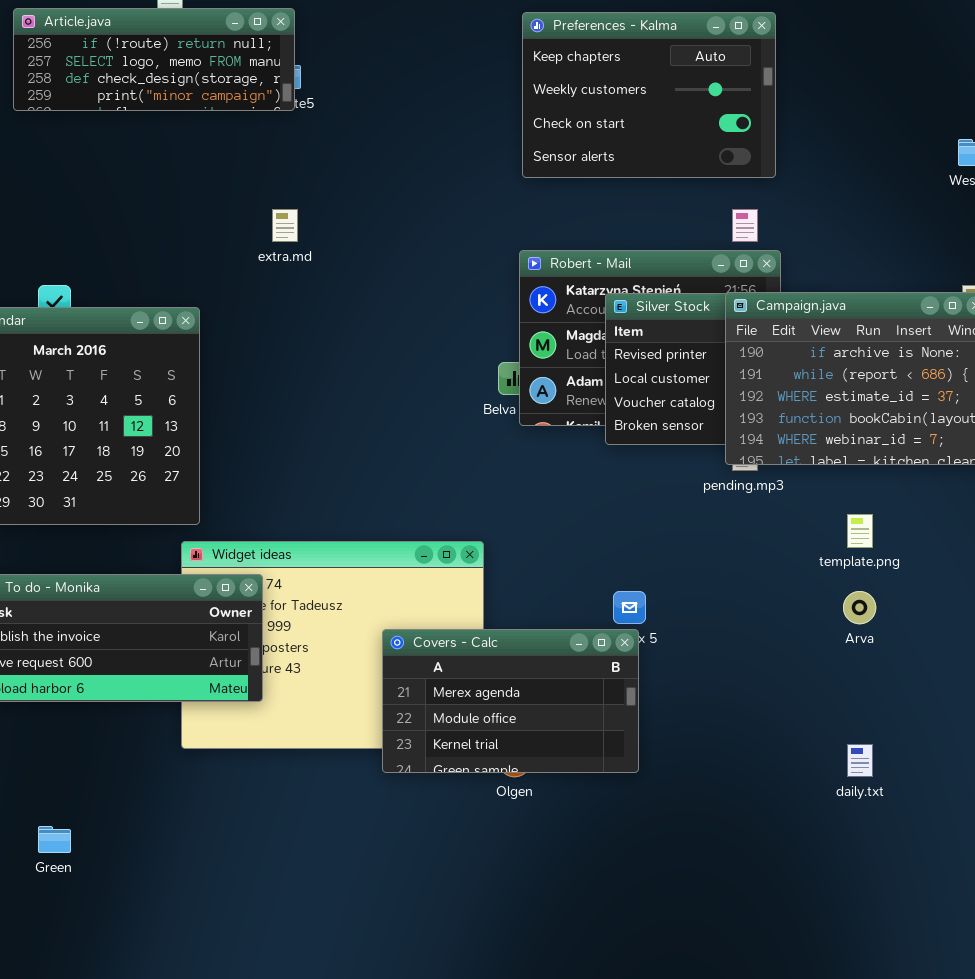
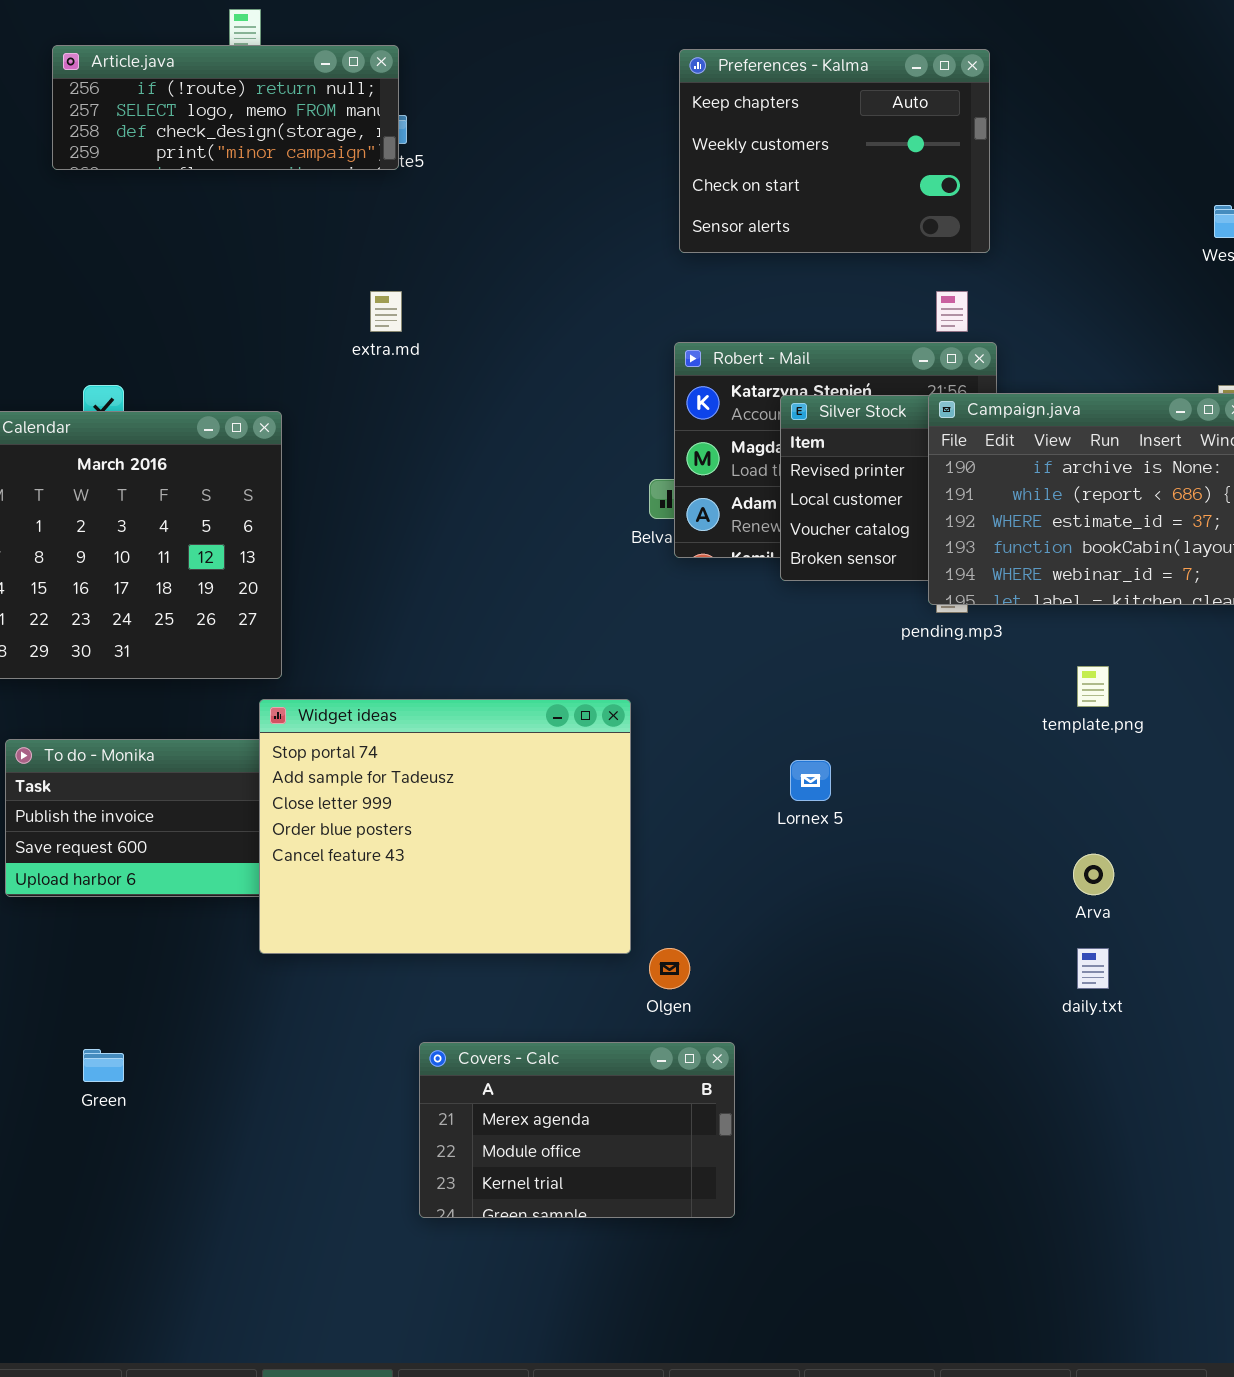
Widget ideas: [181,541,484,749] -> [259,699,631,954], raised
Arva: [843,591,876,624] -> [1073,854,1114,895], moved
Covers - Calc: [382,629,639,773] -> [419,1042,735,1218], moved

